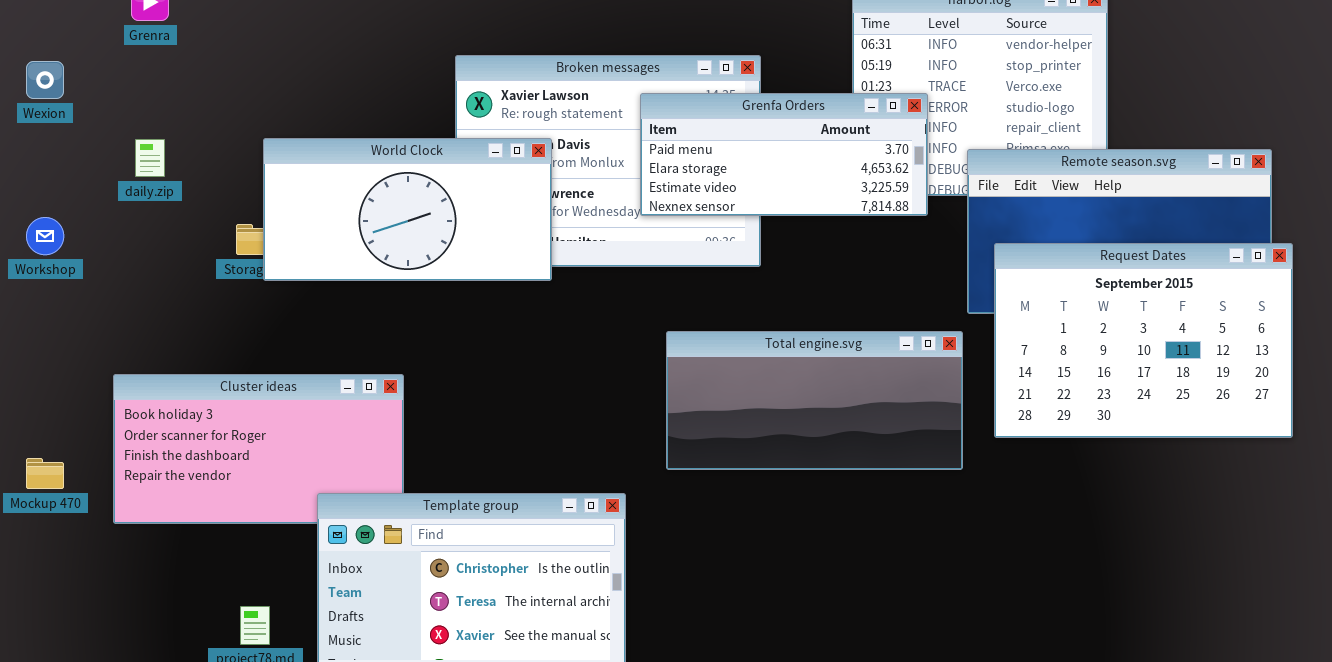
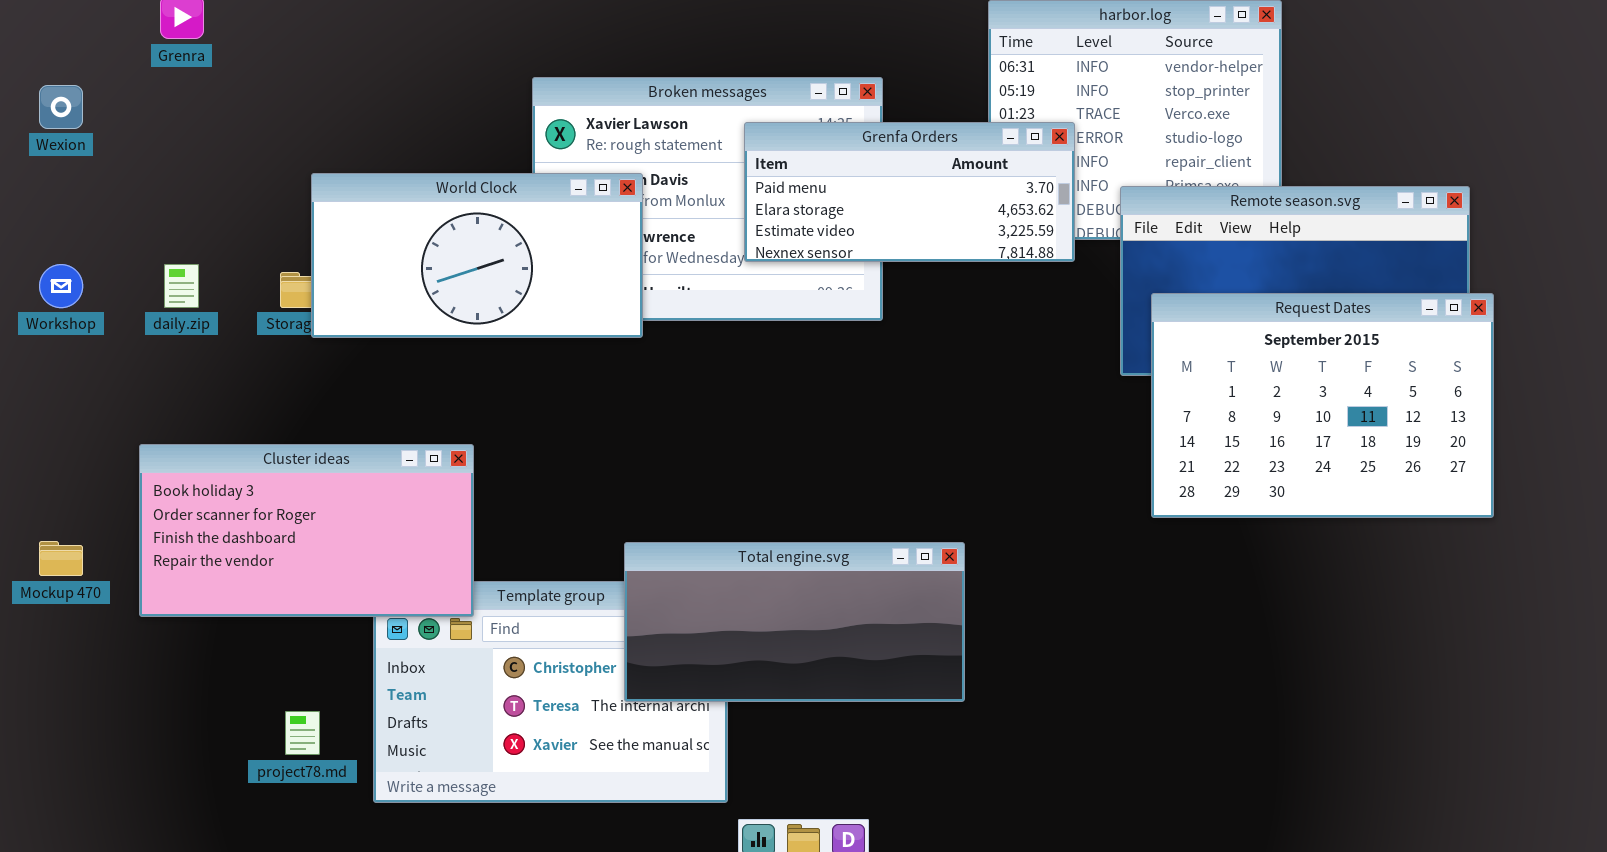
daily.zip: [135,139,165,177] -> [164,264,199,308], moved
Total engine.svg: [666,331,963,470] -> [624,542,965,702], moved
Cluster ideas: [113,374,404,524] -> [139,444,474,617], raised

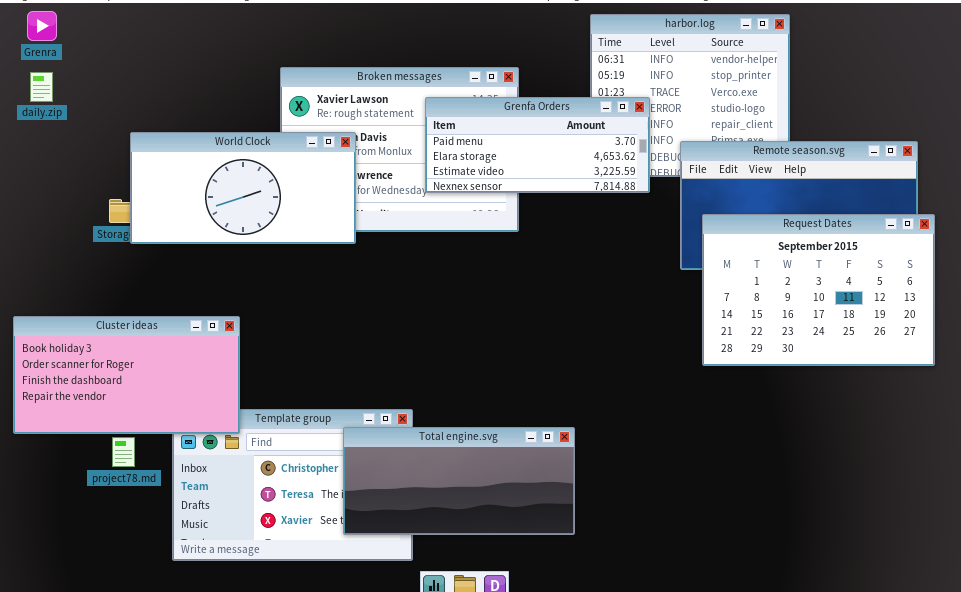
daily.zip: [164,264,199,308] -> [30,72,53,102], moved
Total engine.svg: [624,542,965,702] -> [343,427,575,535], moved
project78.md: [285,711,320,755] -> [112,437,135,467], moved

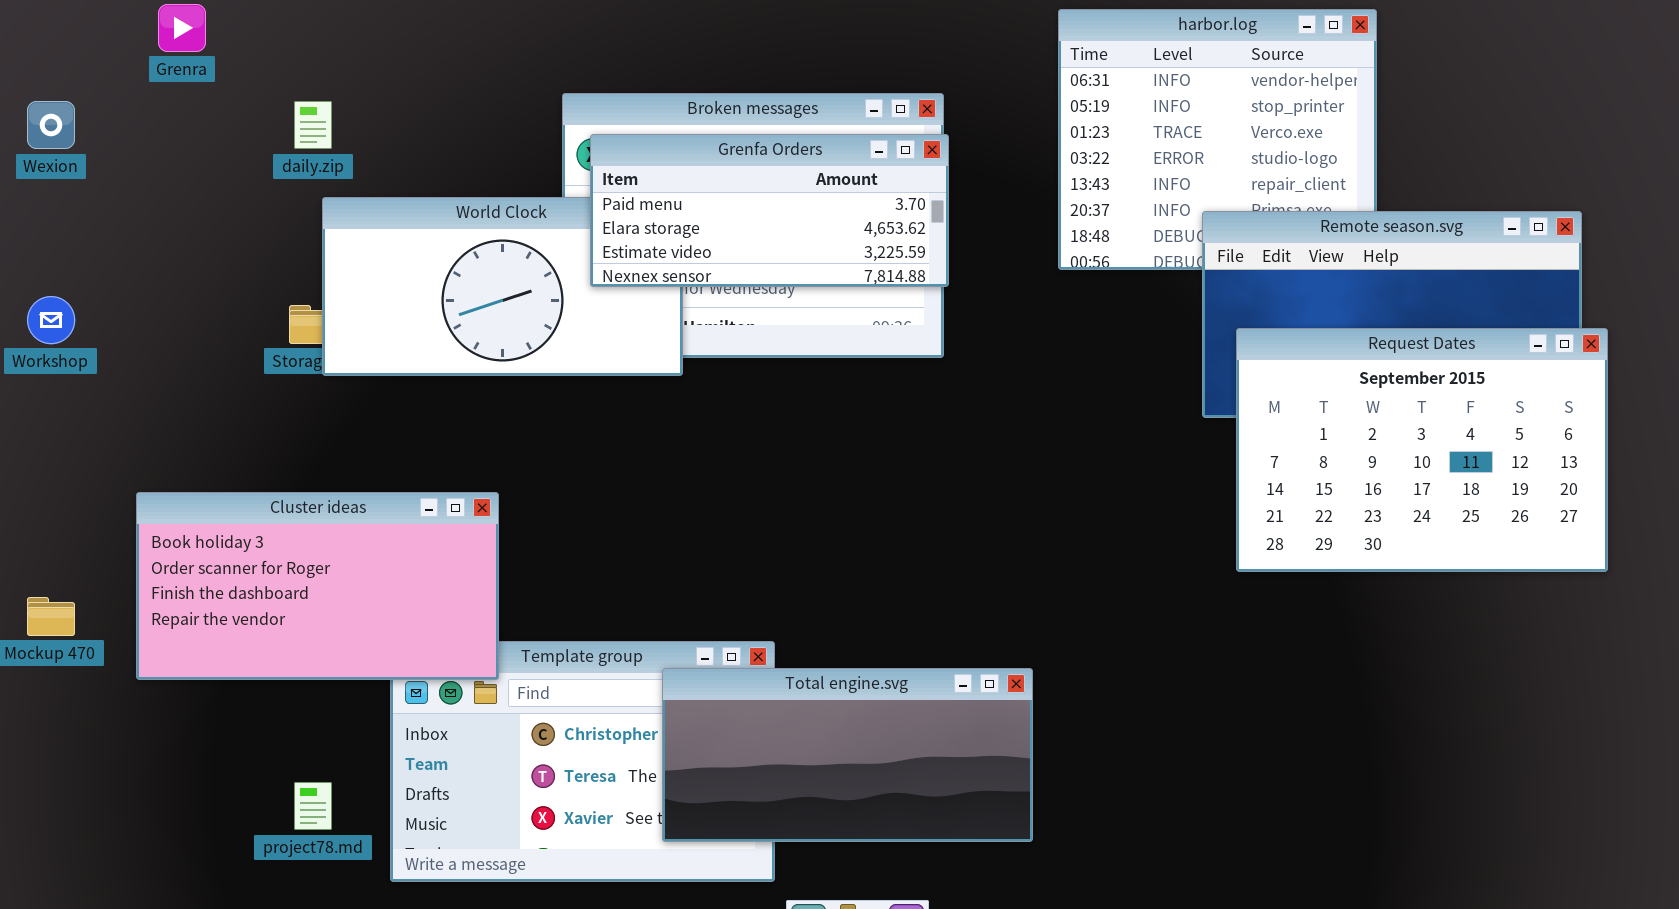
daily.zip: [30,72,53,102] -> [294,101,332,149], moved
Grenfa Orders: [425,97,650,193] -> [590,134,949,287], moved
project78.md: [112,437,135,467] -> [294,782,332,830], moved

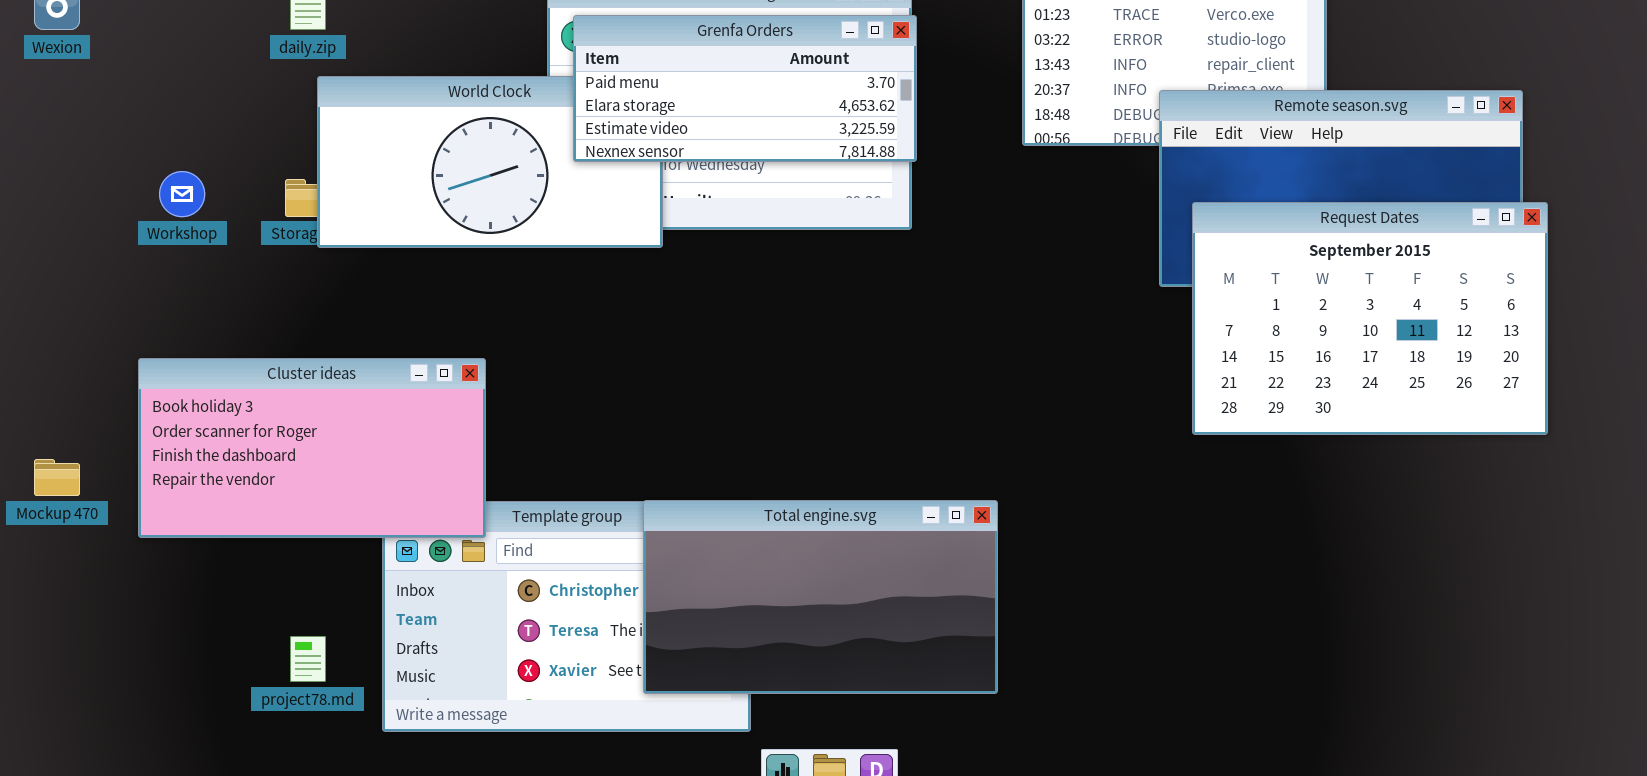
Workshop: [27,296,75,344] -> [159,171,205,217], moved
Total engine.svg: [662,668,1033,842] -> [643,500,998,694], resized

